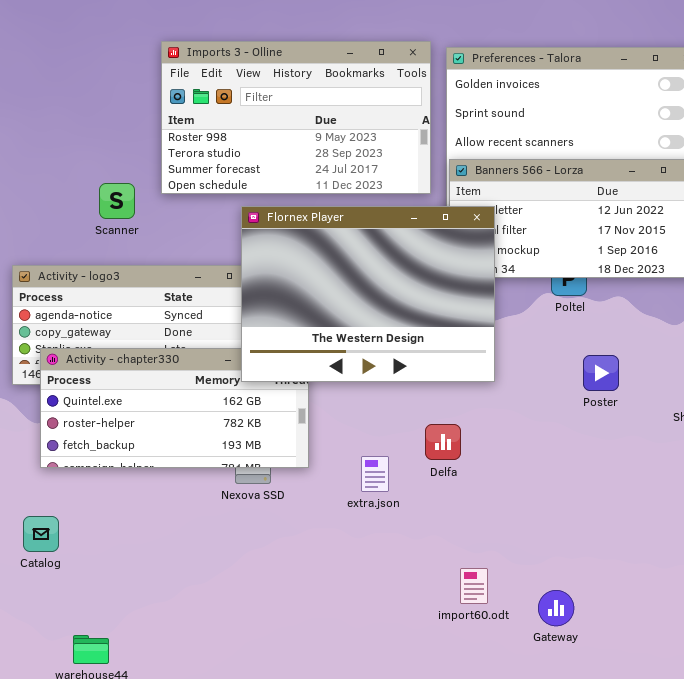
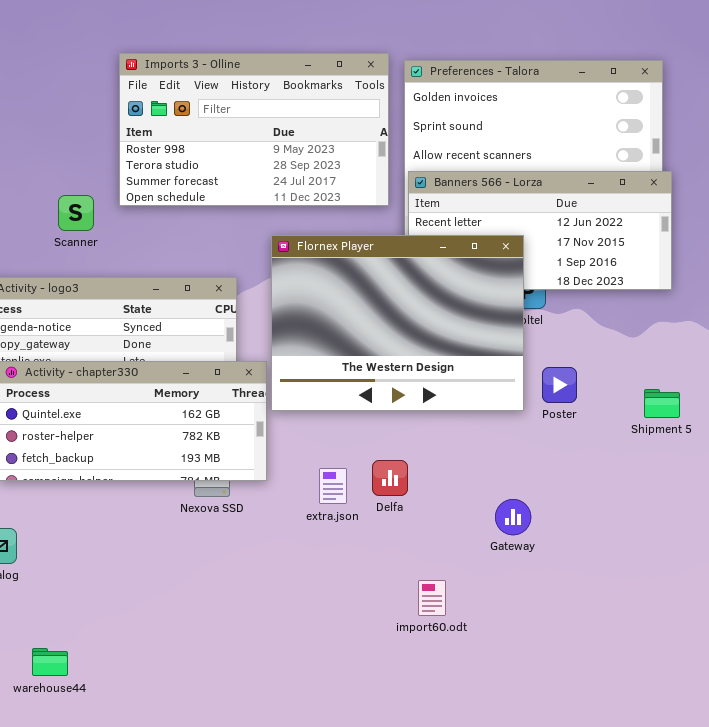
Flornex Player: [241,206,495,382] -> [271,235,524,411], moved
Delfa: [425,424,461,460] -> [372,460,408,496], moved
Gateway: [538,590,574,626] -> [495,499,531,535], moved

